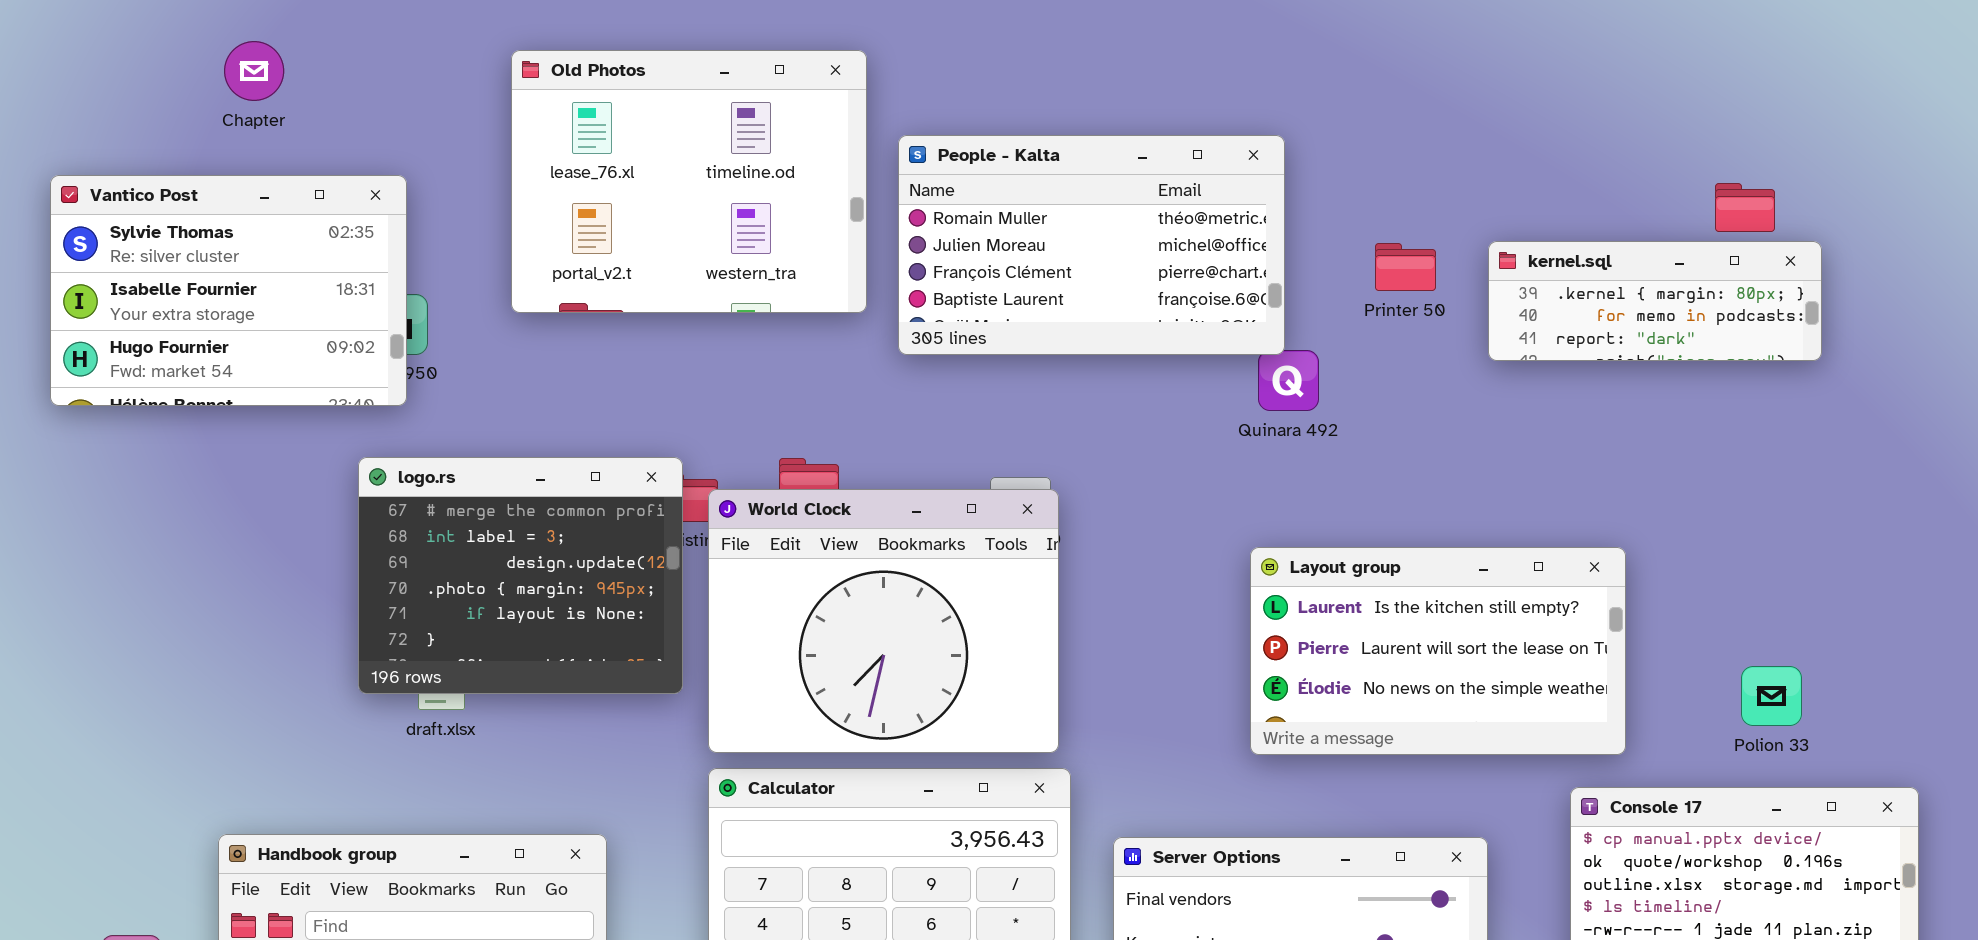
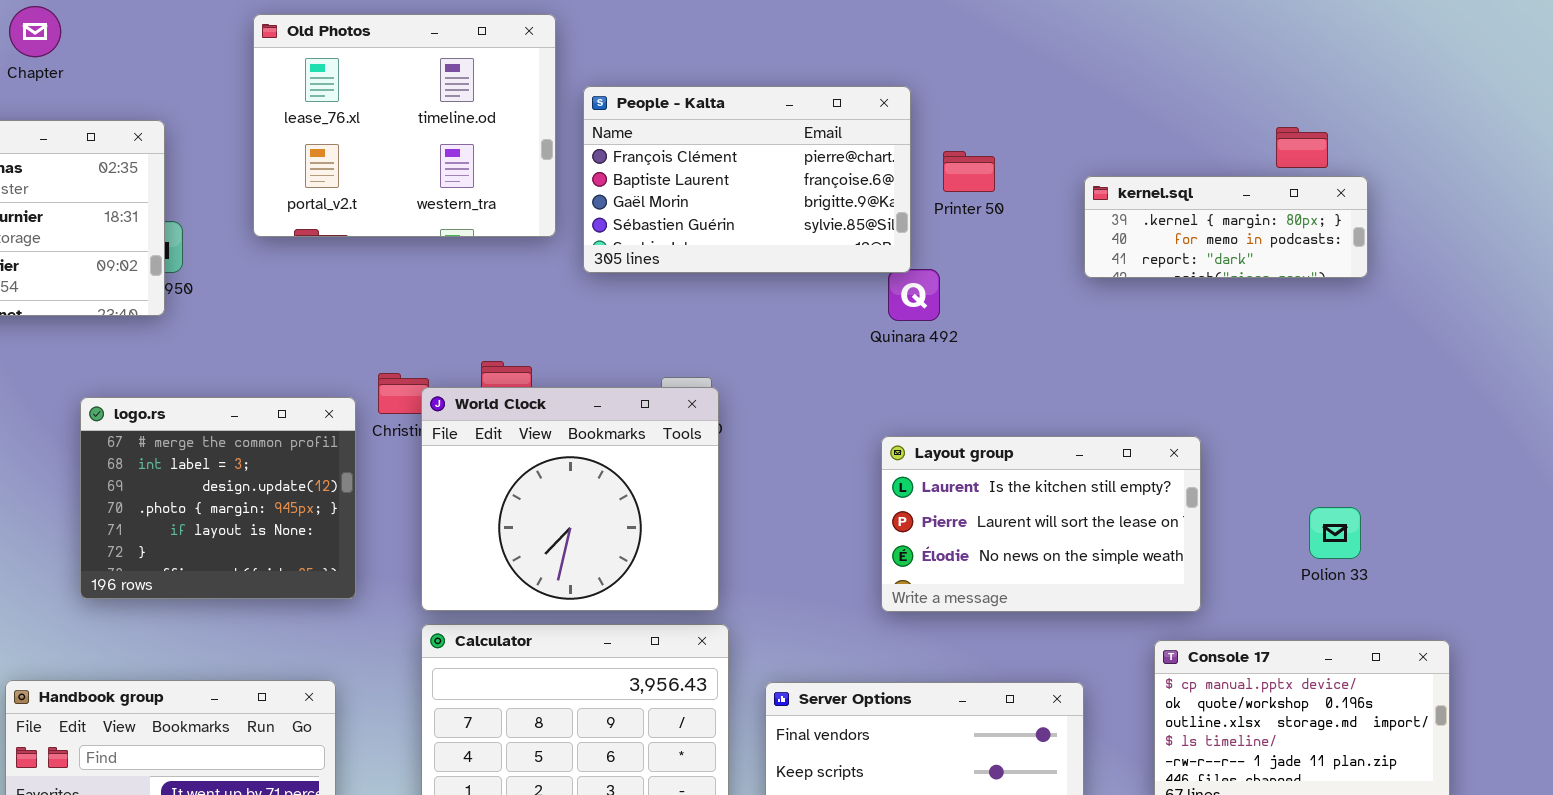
People - Kalta: [898,135,1285,355] -> [583,86,911,273], scrolled down 2 rows
Printer 50: [1375,243,1436,291] -> [943,151,995,192], moved
logo.rs: [358,457,683,694] -> [80,397,356,599], moved
Polion 33: [1741,666,1802,726] -> [1309,507,1361,559], moved

